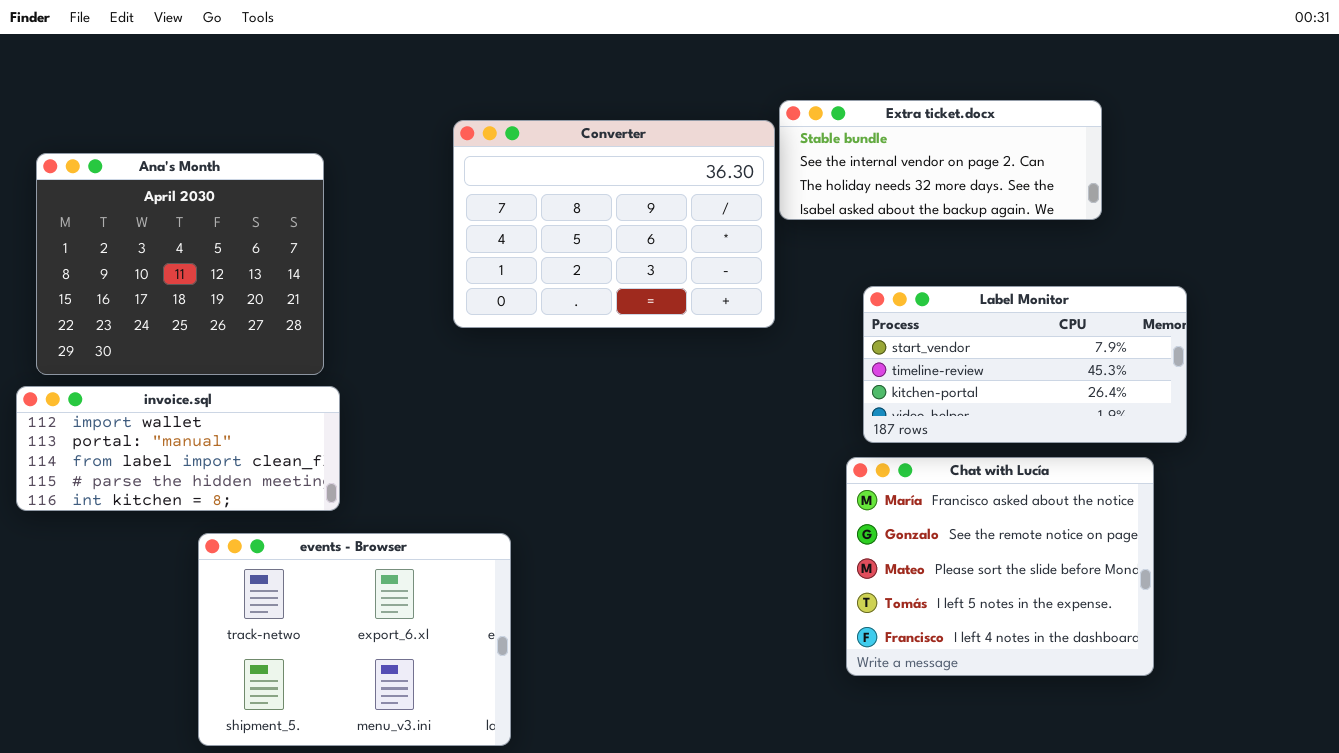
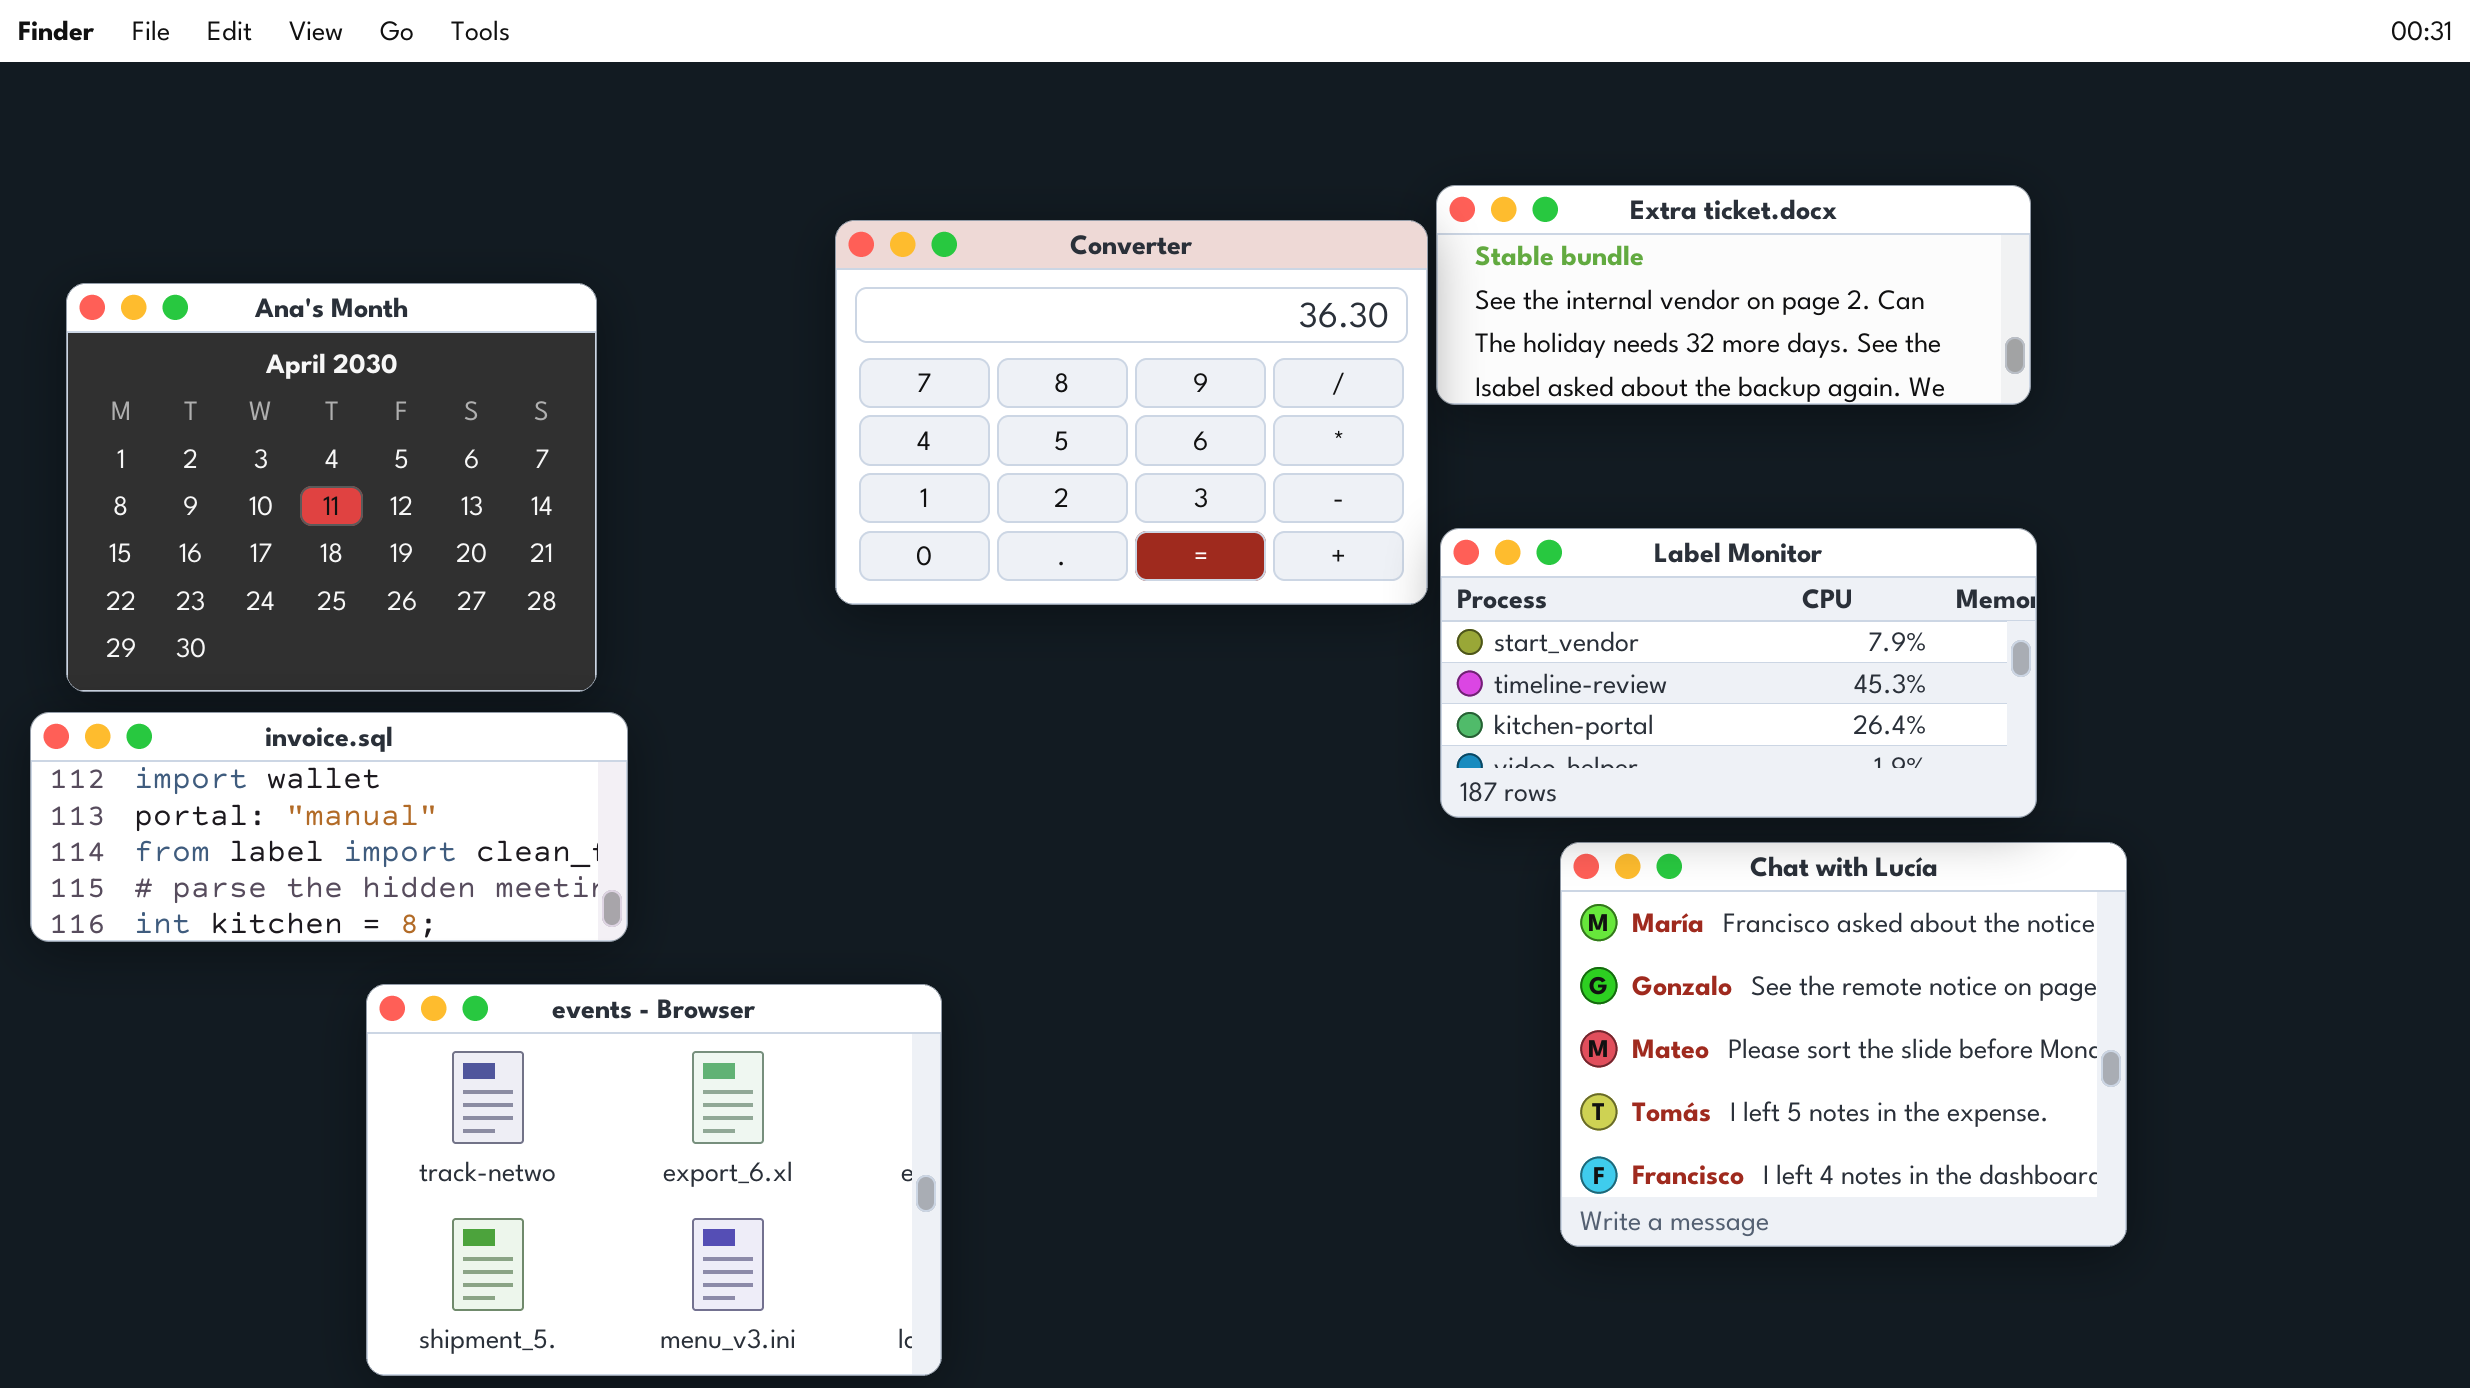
Label Monitor: [863,286,1187,443] -> [1440,528,2037,818], moved

